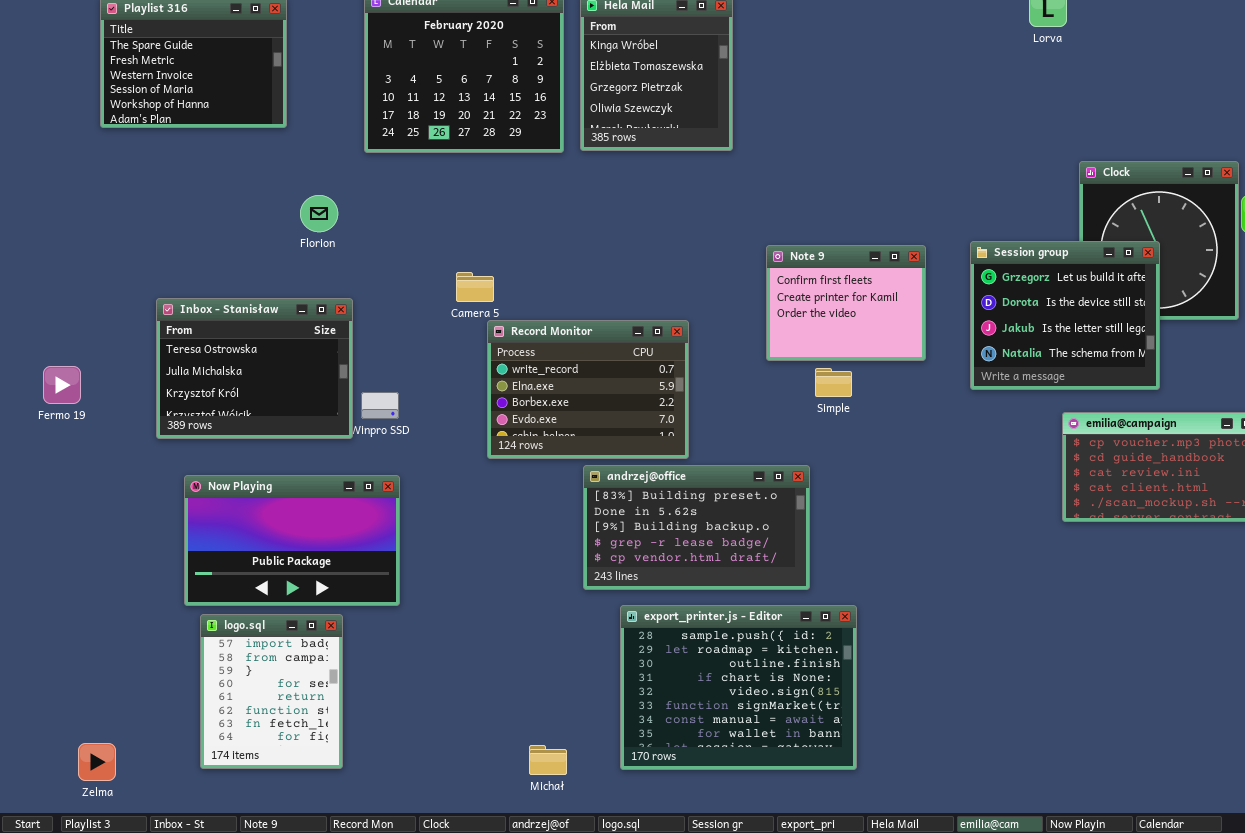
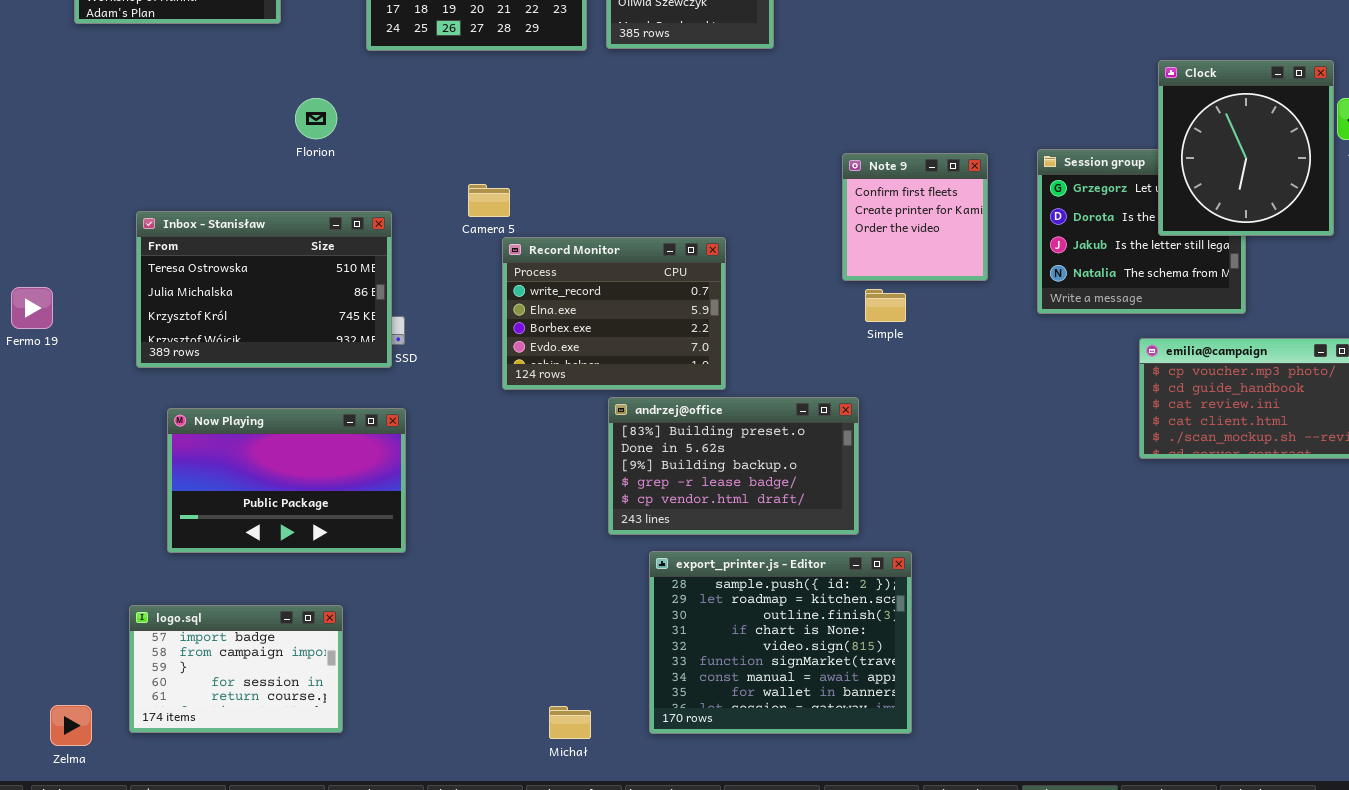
Clock: [1079,161,1239,320] -> [1158,60,1334,236], raised
Note 9: [766,245,926,361] -> [842,153,988,281], resized
Inbox - Stanisław: [156,298,353,439] -> [136,211,392,368], resized
logo.sql: [200,614,343,769] -> [129,605,343,733], resized

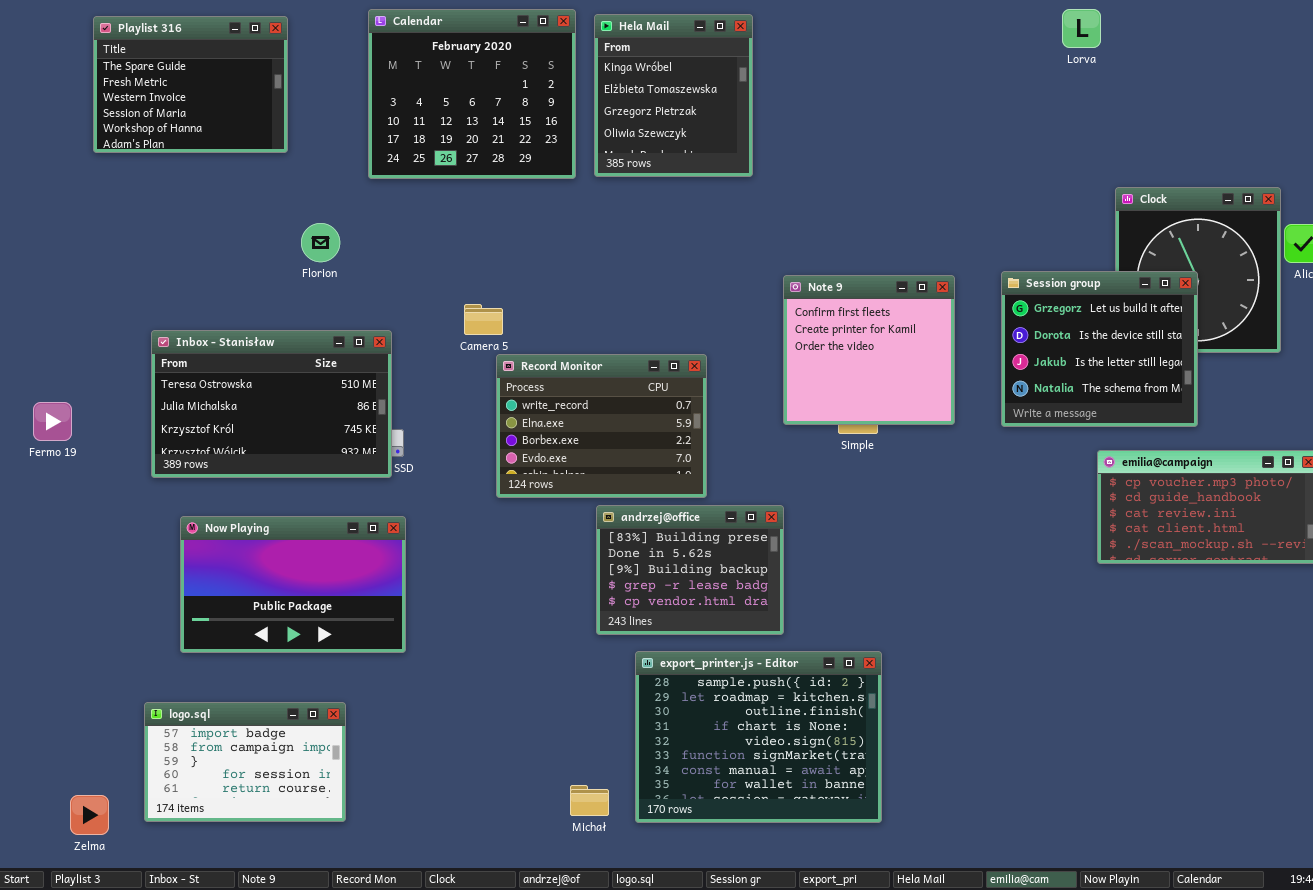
Session group: [1037,149,1246,314] -> [1001,271,1198,427], raised
Note 9: [842,153,988,281] -> [783,275,955,425], resized
andrzej@office: [608,397,859,535] -> [596,505,784,635], resized
Michał: [549,706,591,739] -> [570,785,609,816], moved

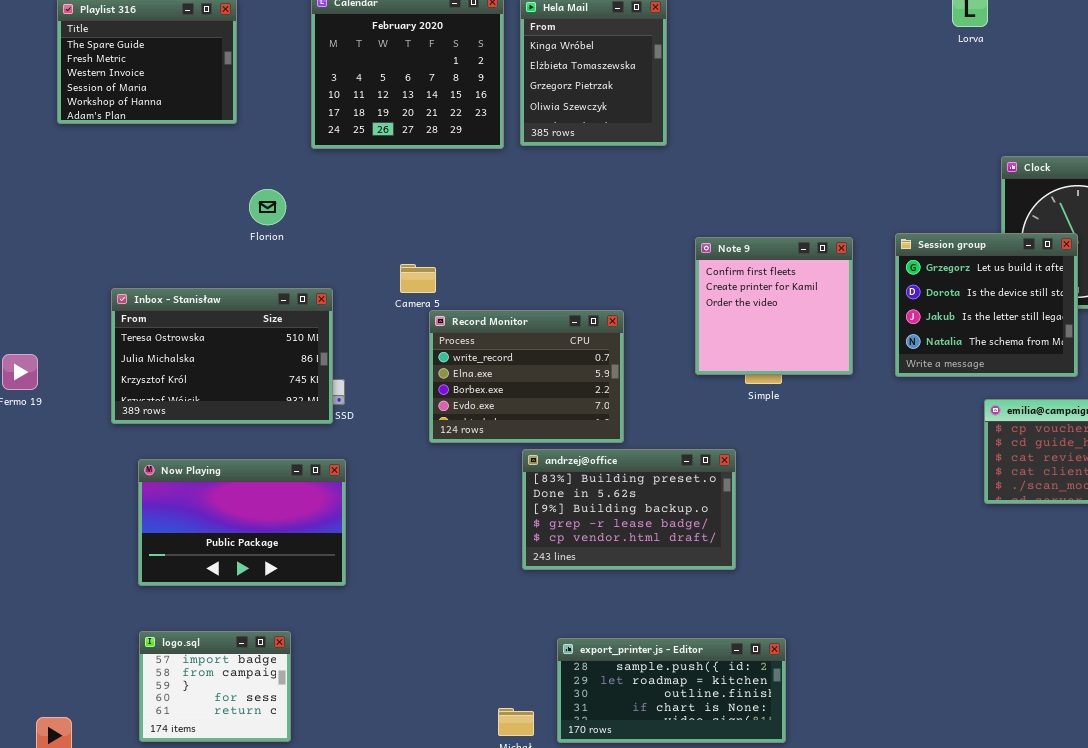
andrzej@office: [596,505,784,635] -> [522,449,736,570], resized
export_printer.js - Editor: [635,651,882,823] -> [557,638,786,743], resized
logo.sql: [144,702,346,822] -> [139,631,291,742], resized

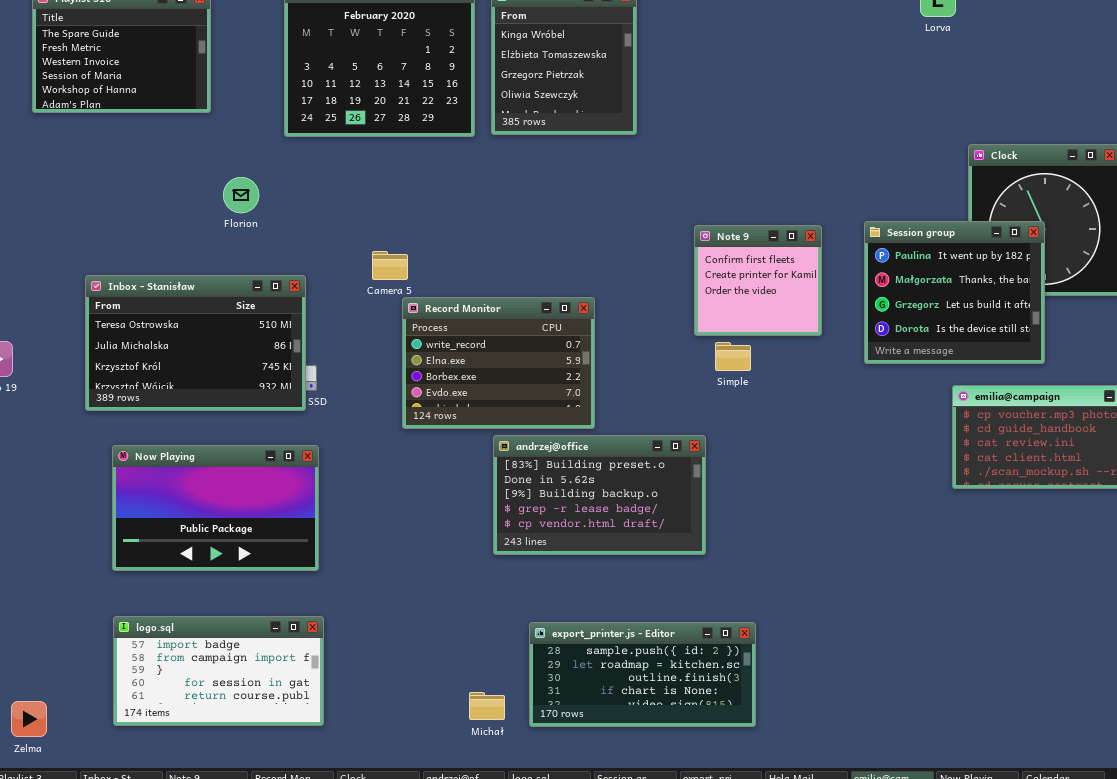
Session group: [895,233,1078,377] -> [864,221,1045,364], scrolled up 2 rows
Note 9: [695,237,853,375] -> [694,225,822,336], resized
logo.sql: [139,631,291,742] -> [113,616,324,726], resized

